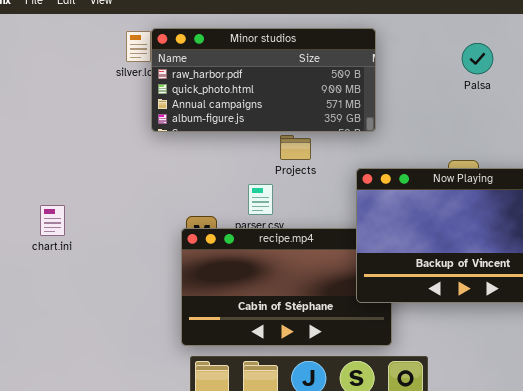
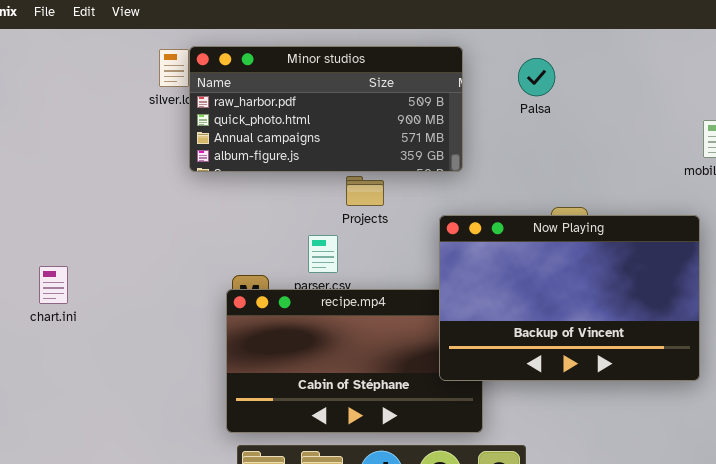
Palsa: [462,43,493,74] -> [518,58,555,96], moved
chart.ini: [40,205,65,236] -> [39,266,68,304], moved

